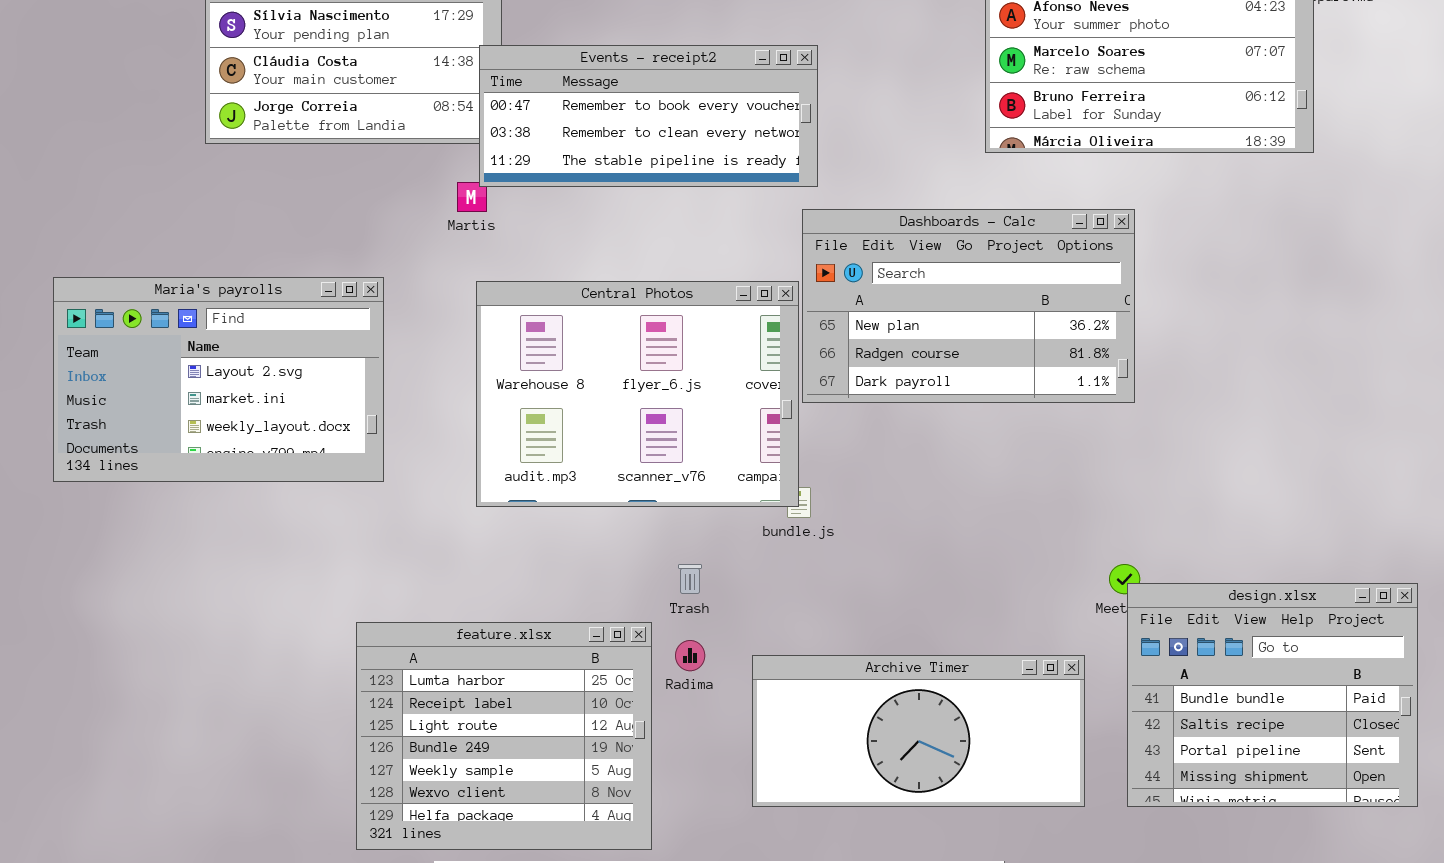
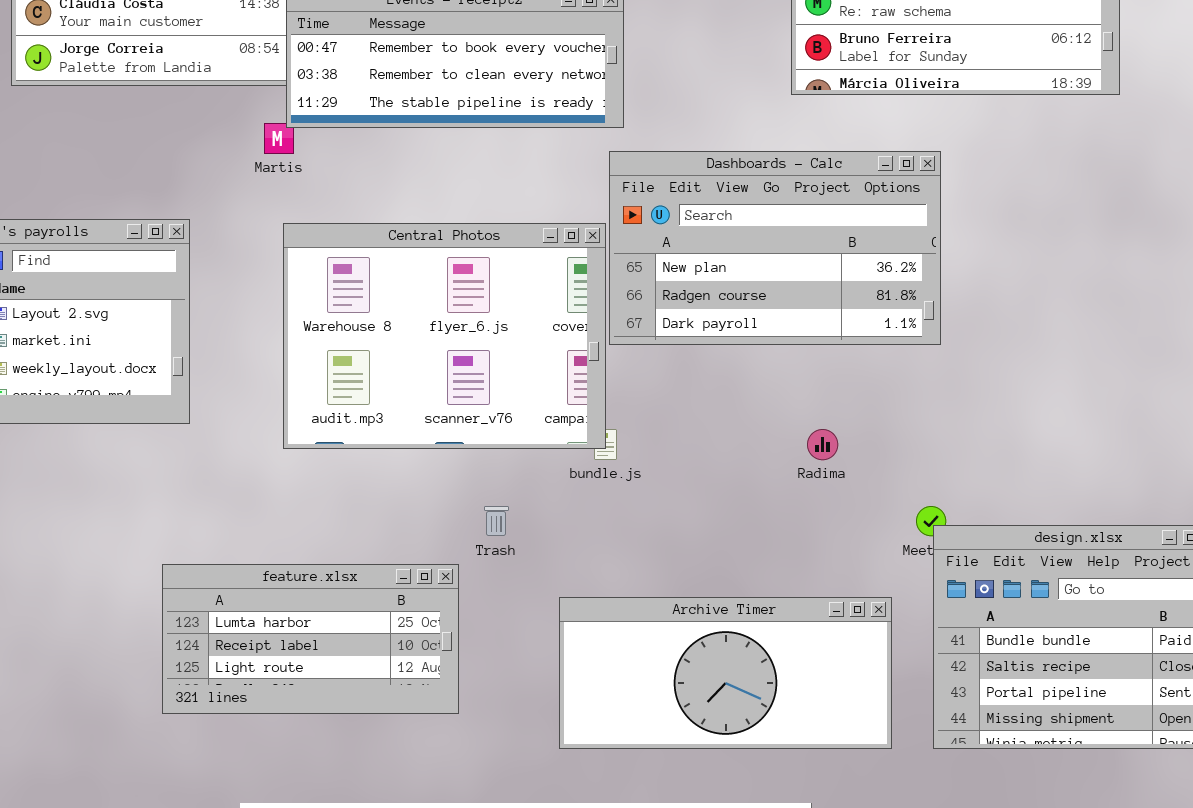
feature.xlsx: [356,622,652,850] -> [162,564,459,714], resized
Radima: [675,640,705,671] -> [807,429,838,460], moved

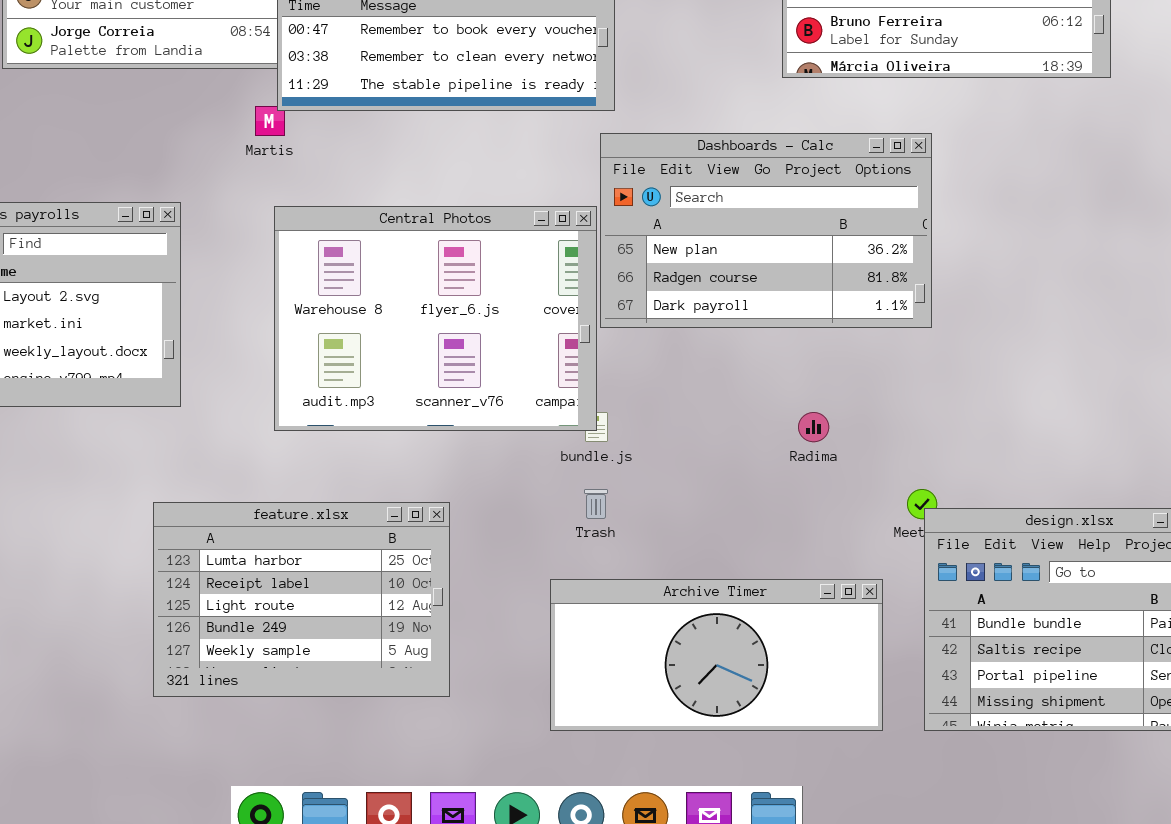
Trash: [484,506,509,536] -> [584,489,608,519], moved
feature.xlsx: [162,564,459,714] -> [153,502,450,697], resized

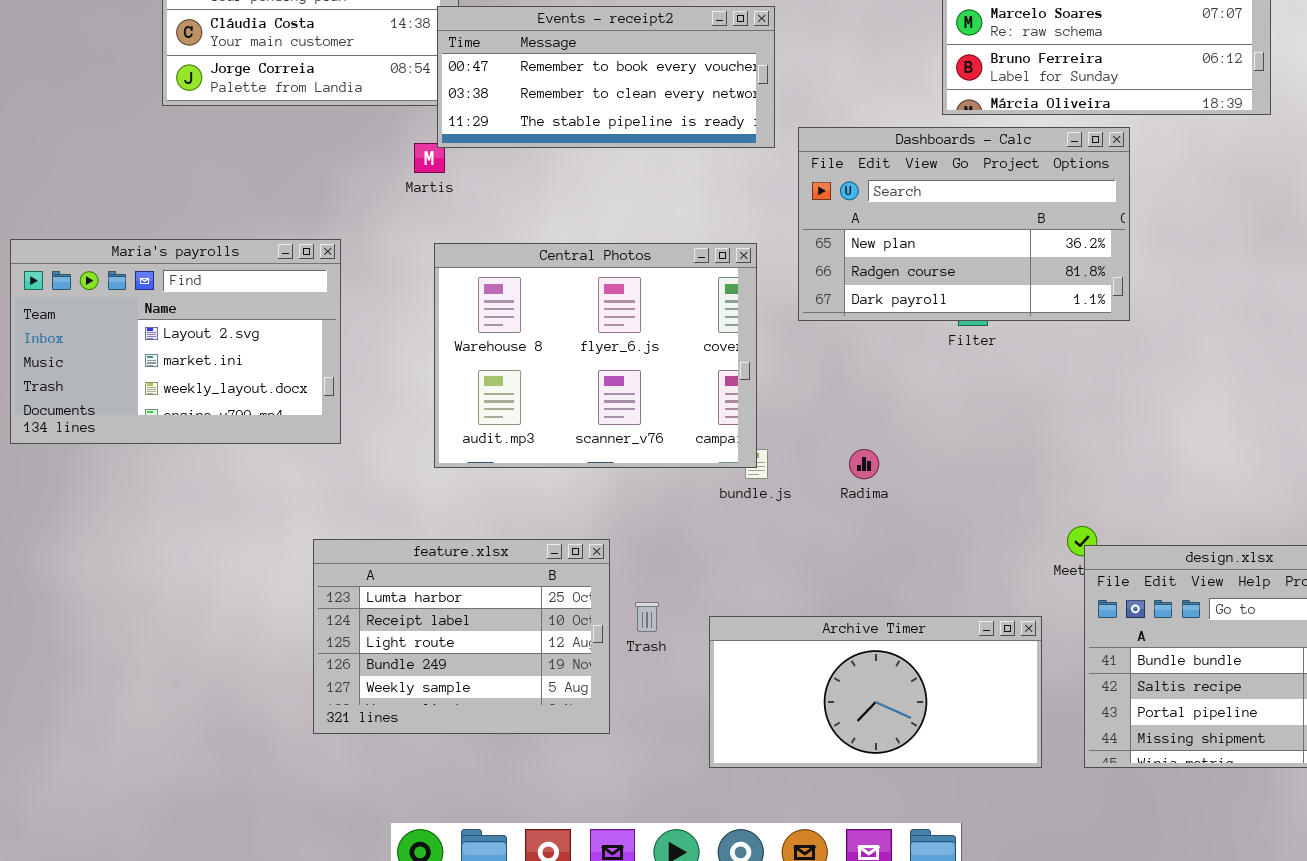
Dashboards - Calc: [600,133,932,328] -> [798,127,1130,321], moved
Radima: [798,412,829,442] -> [849,449,879,479], moved
Trash: [584,489,608,519] -> [635,602,659,632], moved

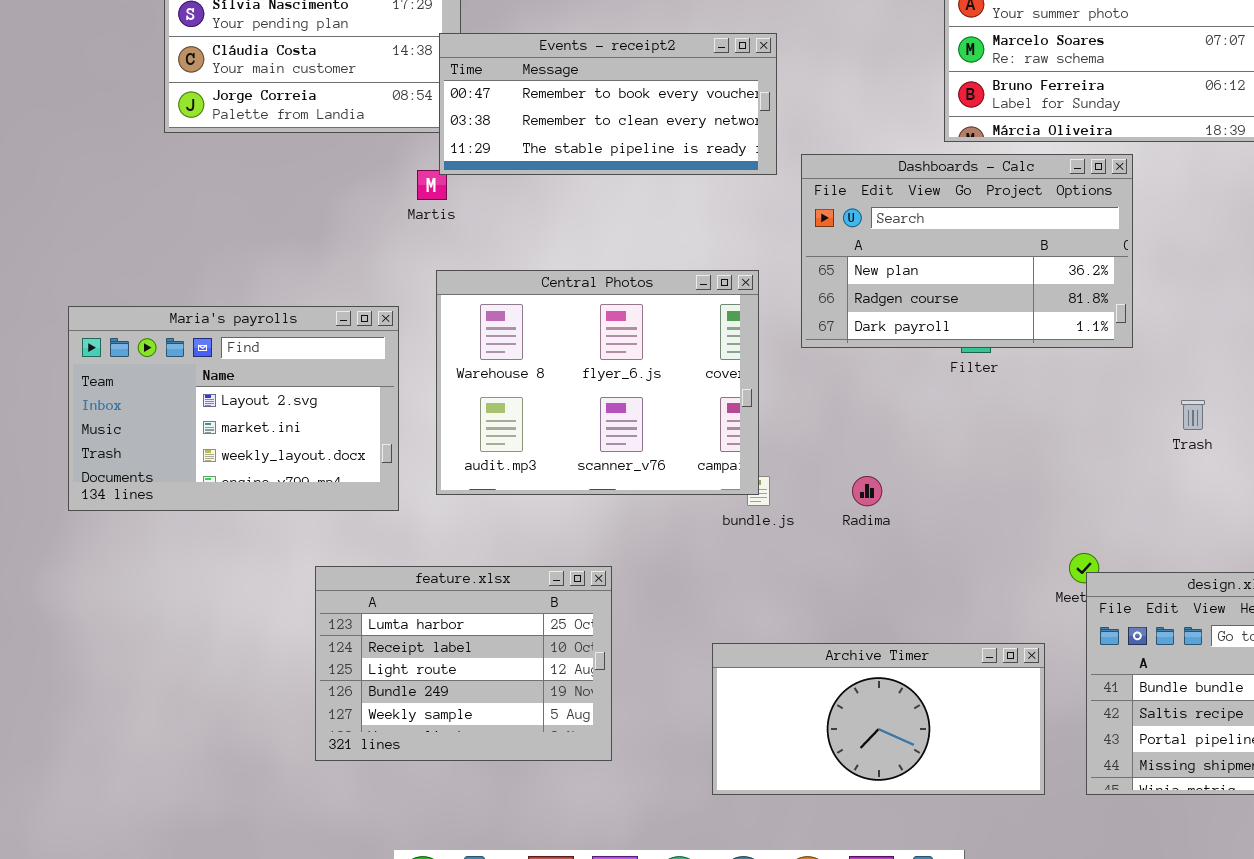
Maria's payrolls: [10,239,341,444] -> [68,306,399,511], moved
Trash: [635,602,659,632] -> [1181,400,1205,430], moved

